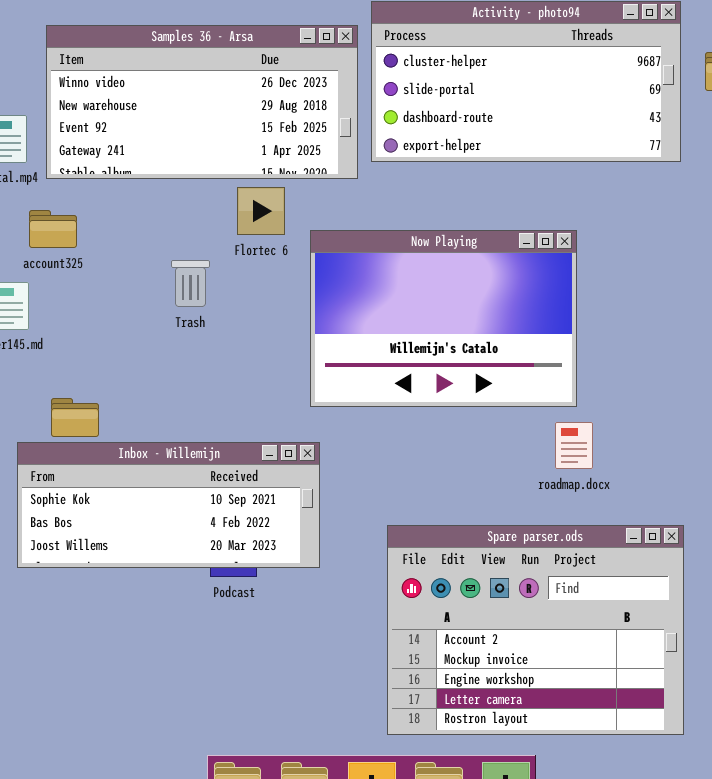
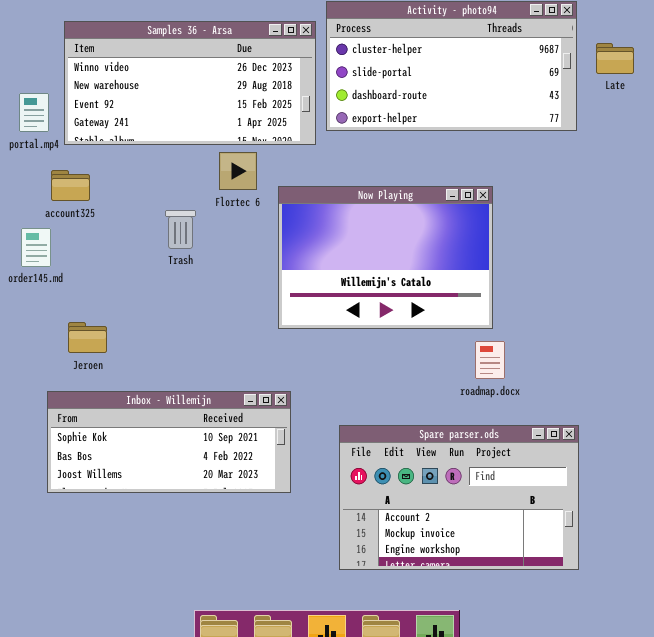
Inbox - Willemijn: [17,442,320,568] -> [47,391,291,493], moved
Spare parser.ods: [387,525,684,735] -> [339,425,579,570], resized

